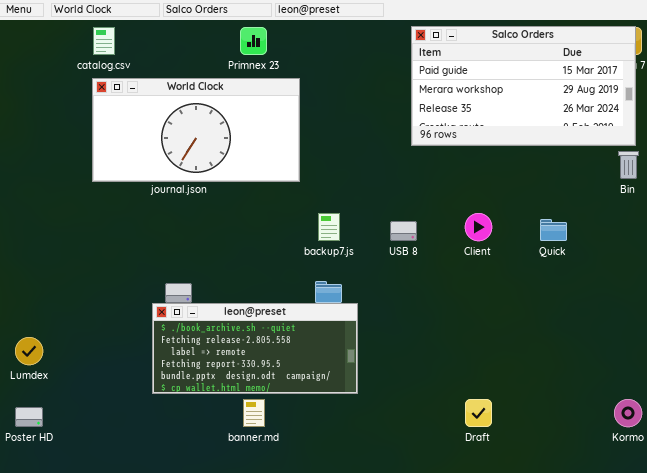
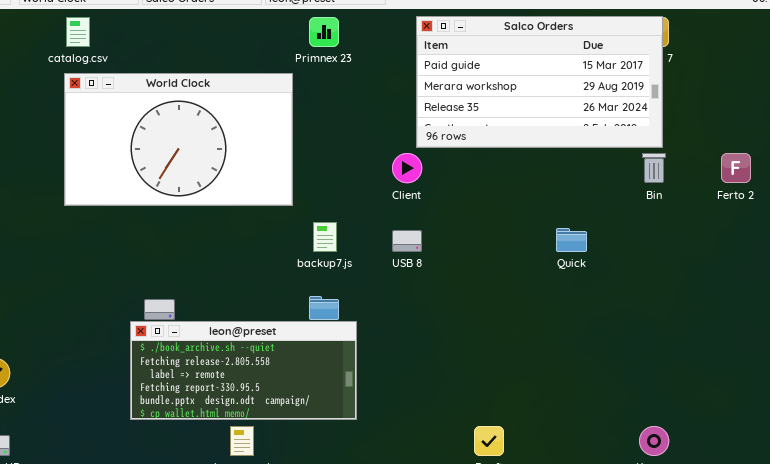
Primnex 23: [240,27,267,55] -> [309,17,339,47], moved
World Clock: [92,78,300,182] -> [64,73,293,206], resized
Client: [465,213,492,241] -> [392,153,422,183], moved

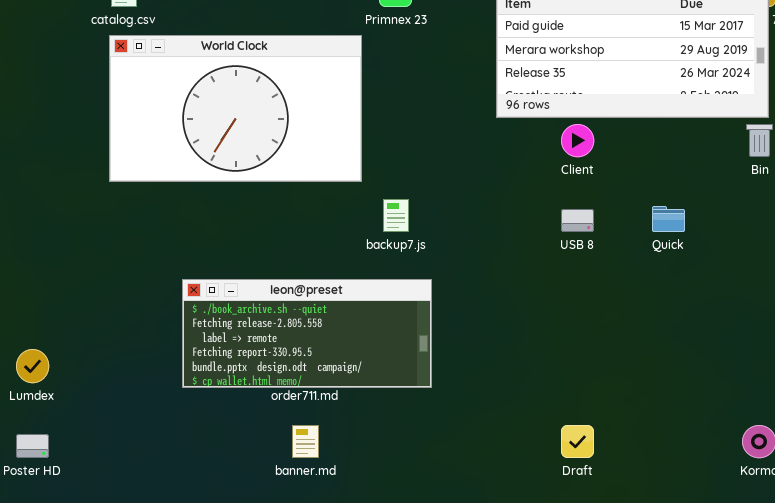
Client: [392,153,422,183] -> [561,124,594,157], moved
USB 8: [392,230,422,252] -> [561,209,594,232], moved
leon@preset: [130,321,357,420] -> [182,279,432,388], moved

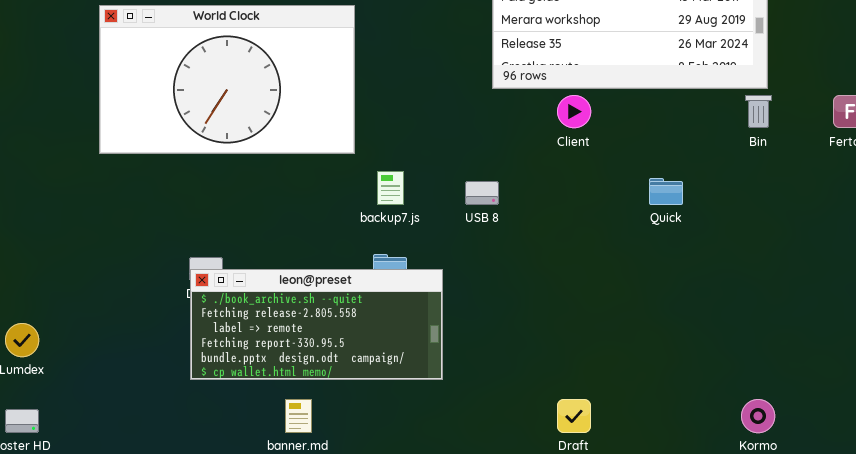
USB 8: [561,209,594,232] -> [465,181,499,205], moved
leon@preset: [182,279,432,388] -> [190,269,443,380], moved

